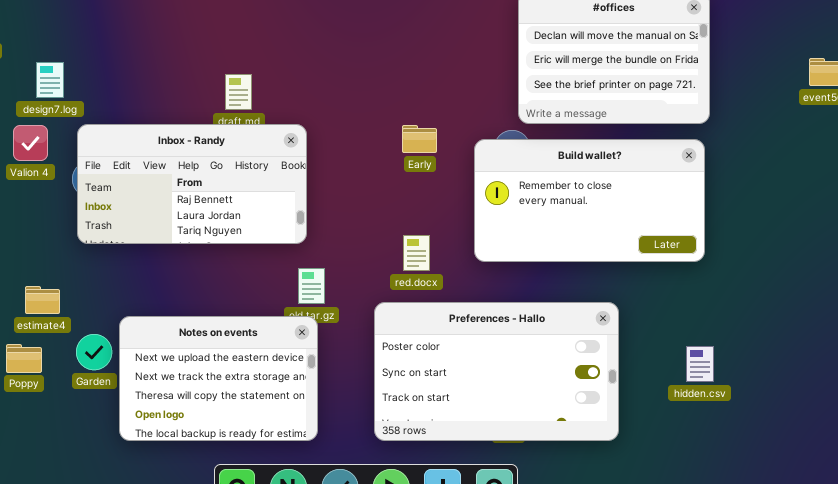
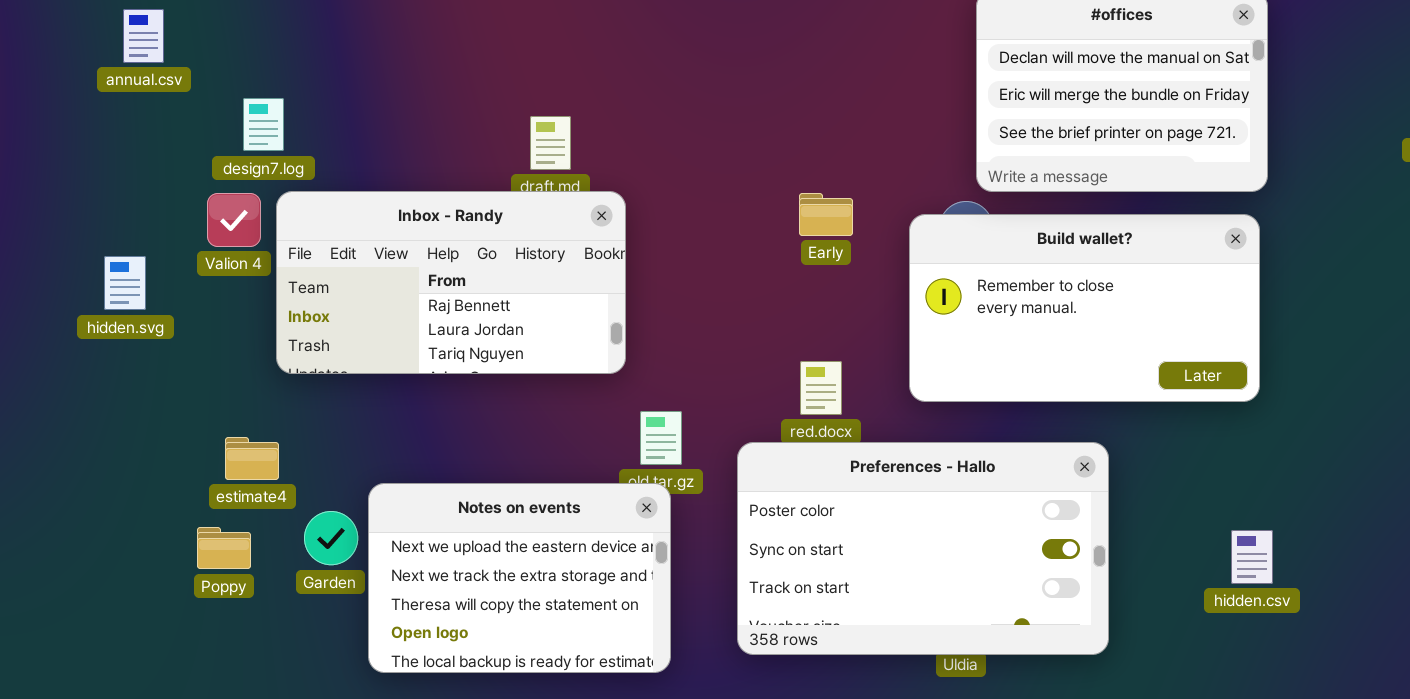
Inbox - Randy: [77,124,307,244] -> [276,191,626,374], moved
Preferences - Hallo: [374,302,619,441] -> [737,442,1109,655], moved

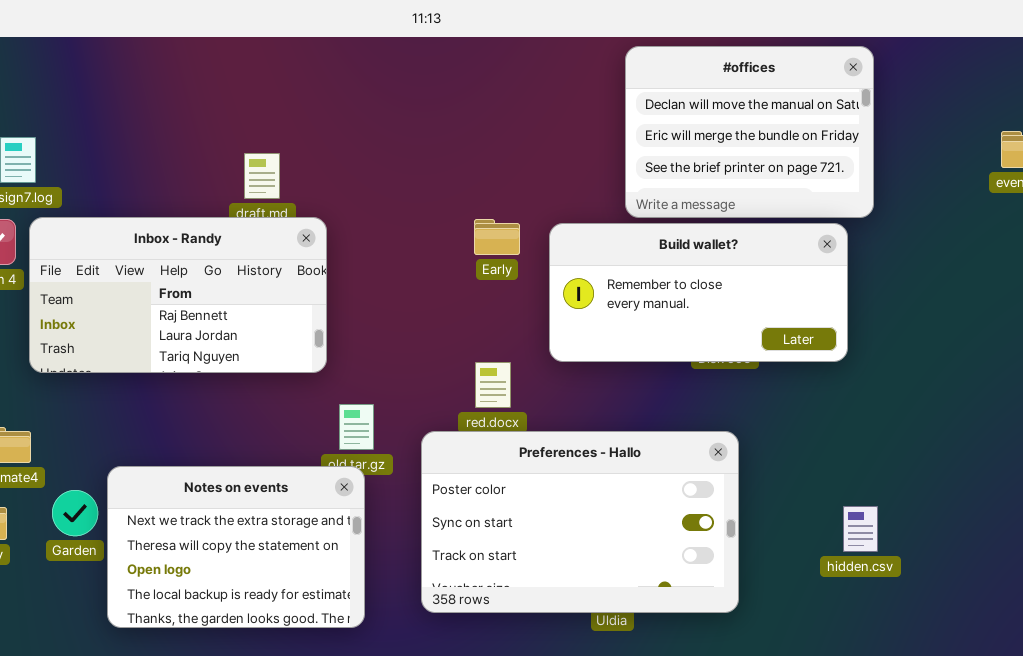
Build wallet?: [909,214,1260,402] -> [549,223,848,362], moved, resized
Notes on events: [368,483,671,673] -> [107,466,365,628], scrolled down 1 row

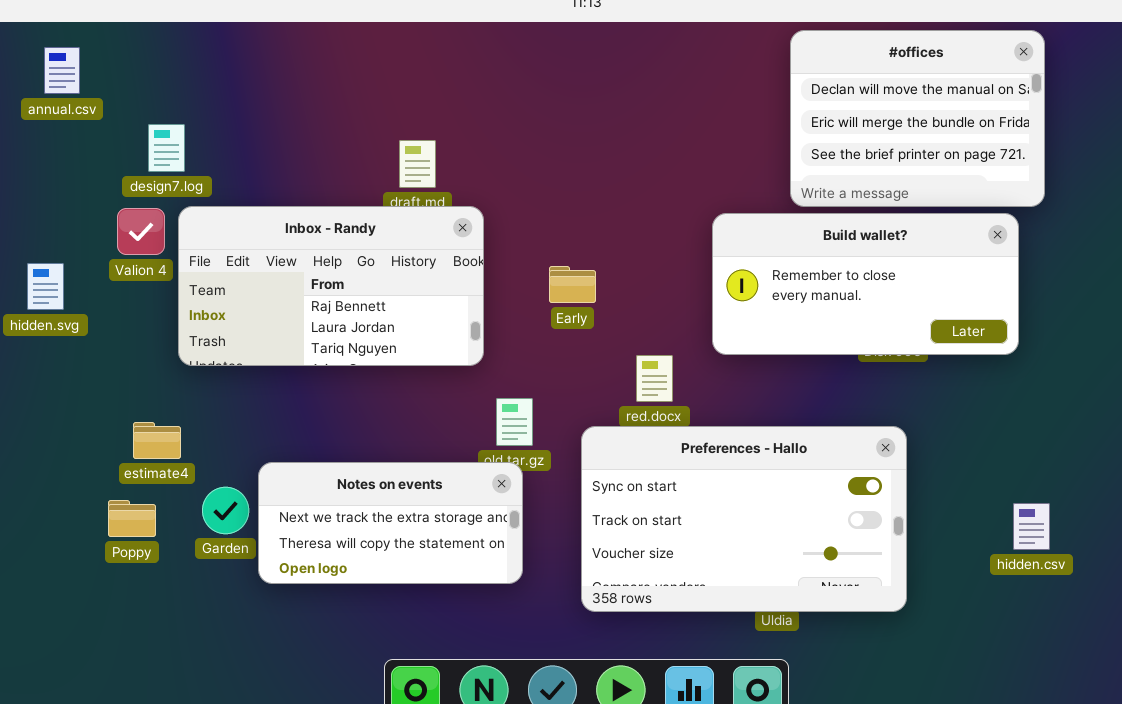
Early: [474,219,520,255] -> [549,266,596,303], moved
Preferences - Hallo: [421,431,739,613] -> [581,426,907,612], scrolled down 1 row
Notes on events: [107,466,365,628] -> [258,462,523,584], resized

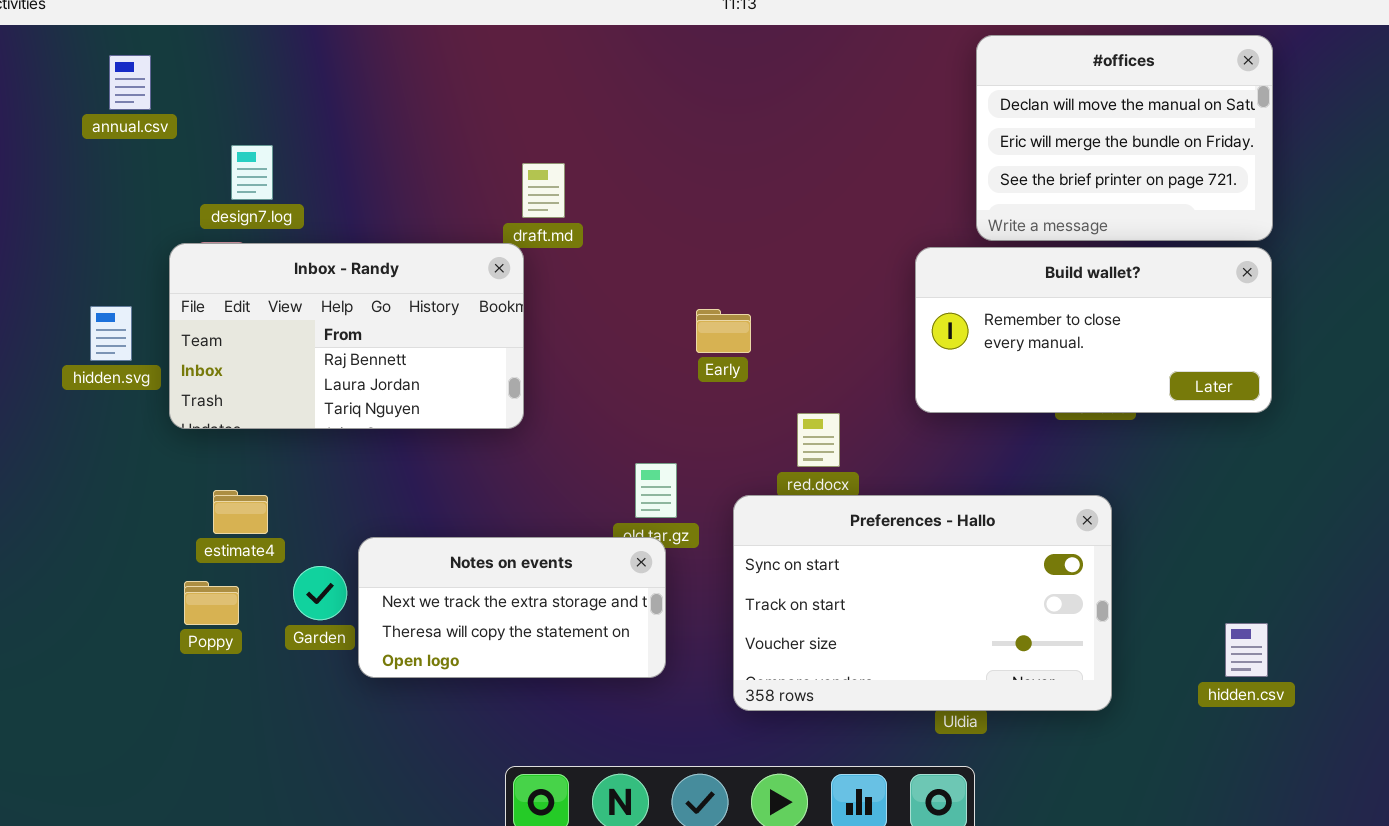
Inbox - Randy: [178,206,484,366] -> [169,243,524,429], moved
Build wallet?: [712,213,1019,355] -> [915,247,1272,413], moved
hidden.csv: [1013,503,1050,550] -> [1225,623,1268,677], moved

